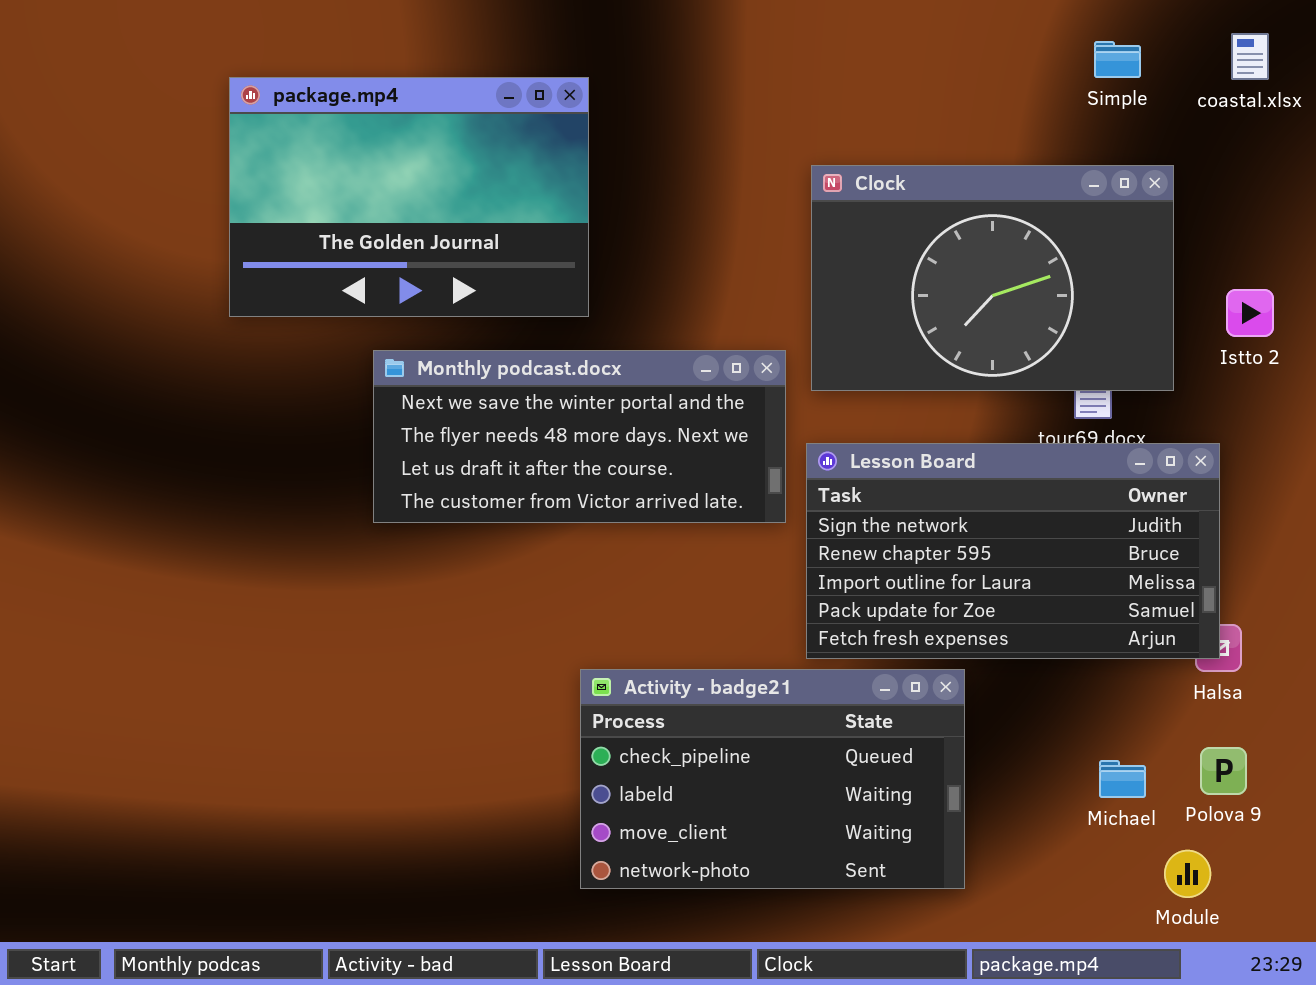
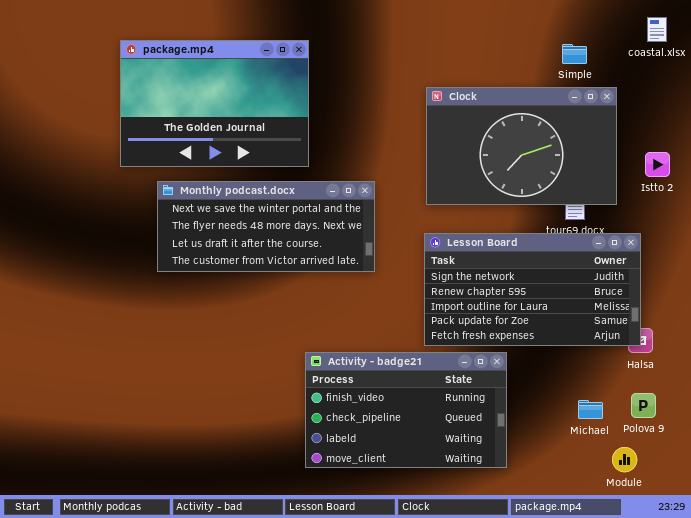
Simple: [1094,41,1141,78] -> [562,44,587,64], moved
Monthly podcast.docx: [373,350,786,523] -> [157,181,375,272], moved
Activity - badge21: [580,669,965,889] -> [305,352,507,468], scrolled up 1 row

